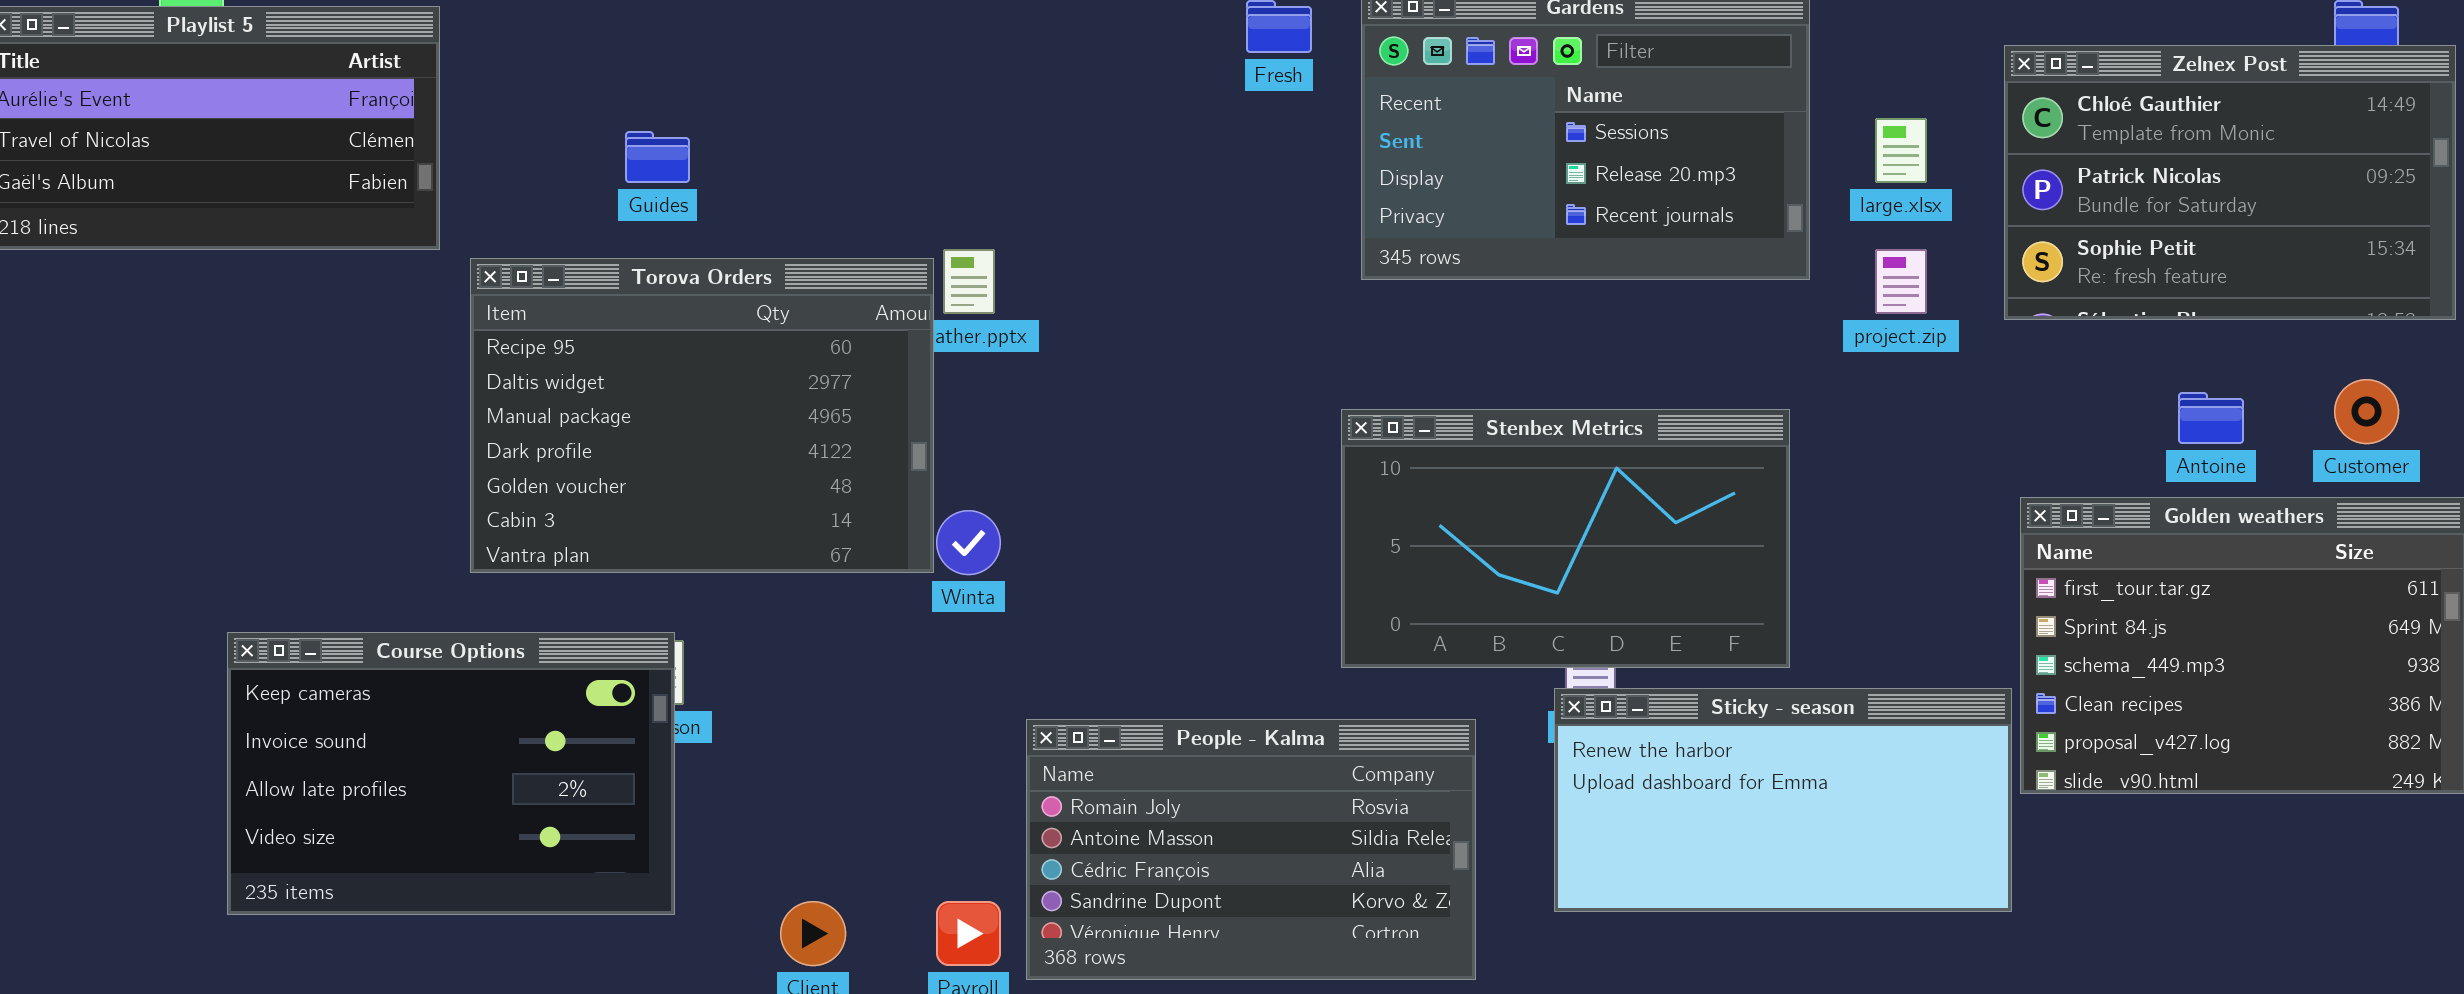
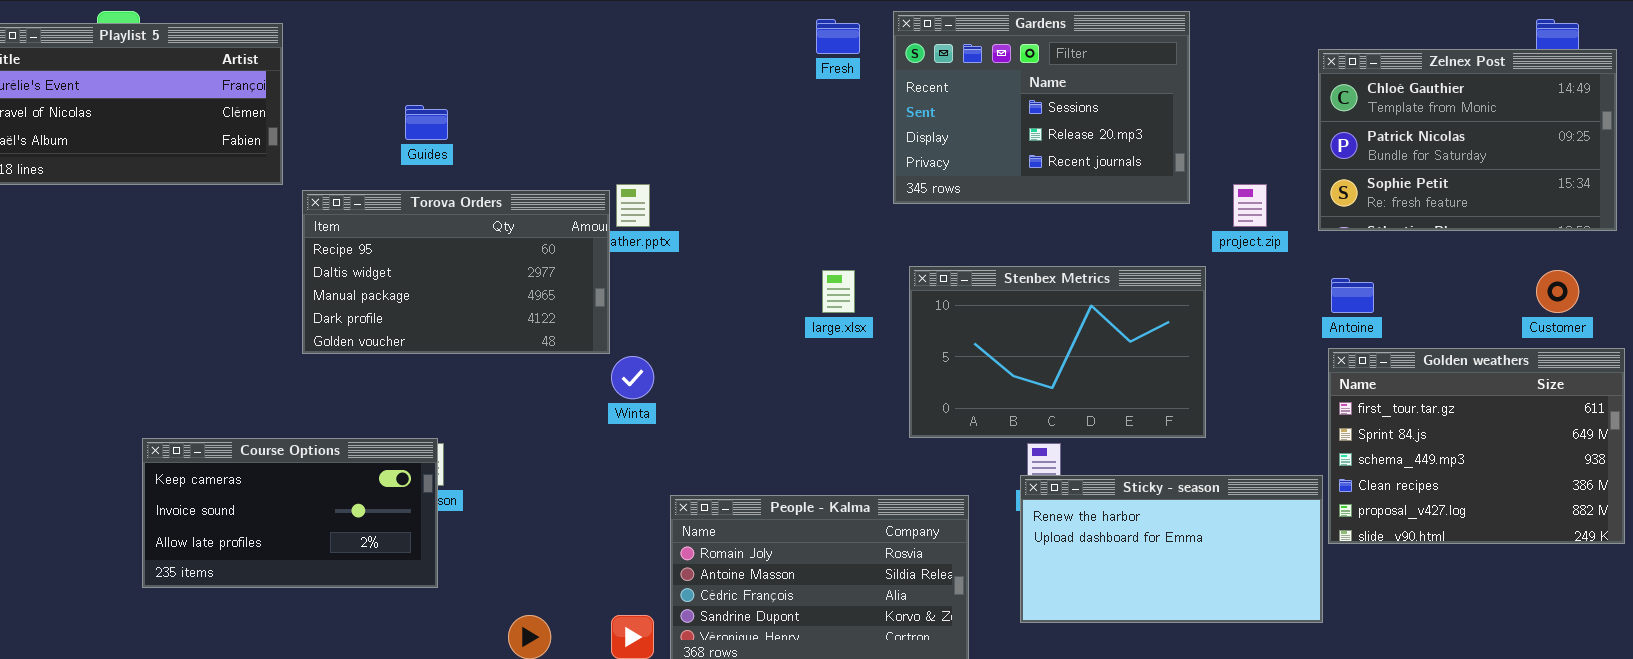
large.xlsx: [1875,118,1927,183] -> [822,270,855,313], moved
Torova Orders: [470,258,934,573] -> [302,190,610,354], resized
Antoine: [2178,392,2244,444] -> [1331,278,1374,313], moved
Stenbex Metrics: [1341,409,1790,668] -> [909,266,1206,438], moved
Course Options: [227,632,675,915] -> [142,438,438,588], resized

